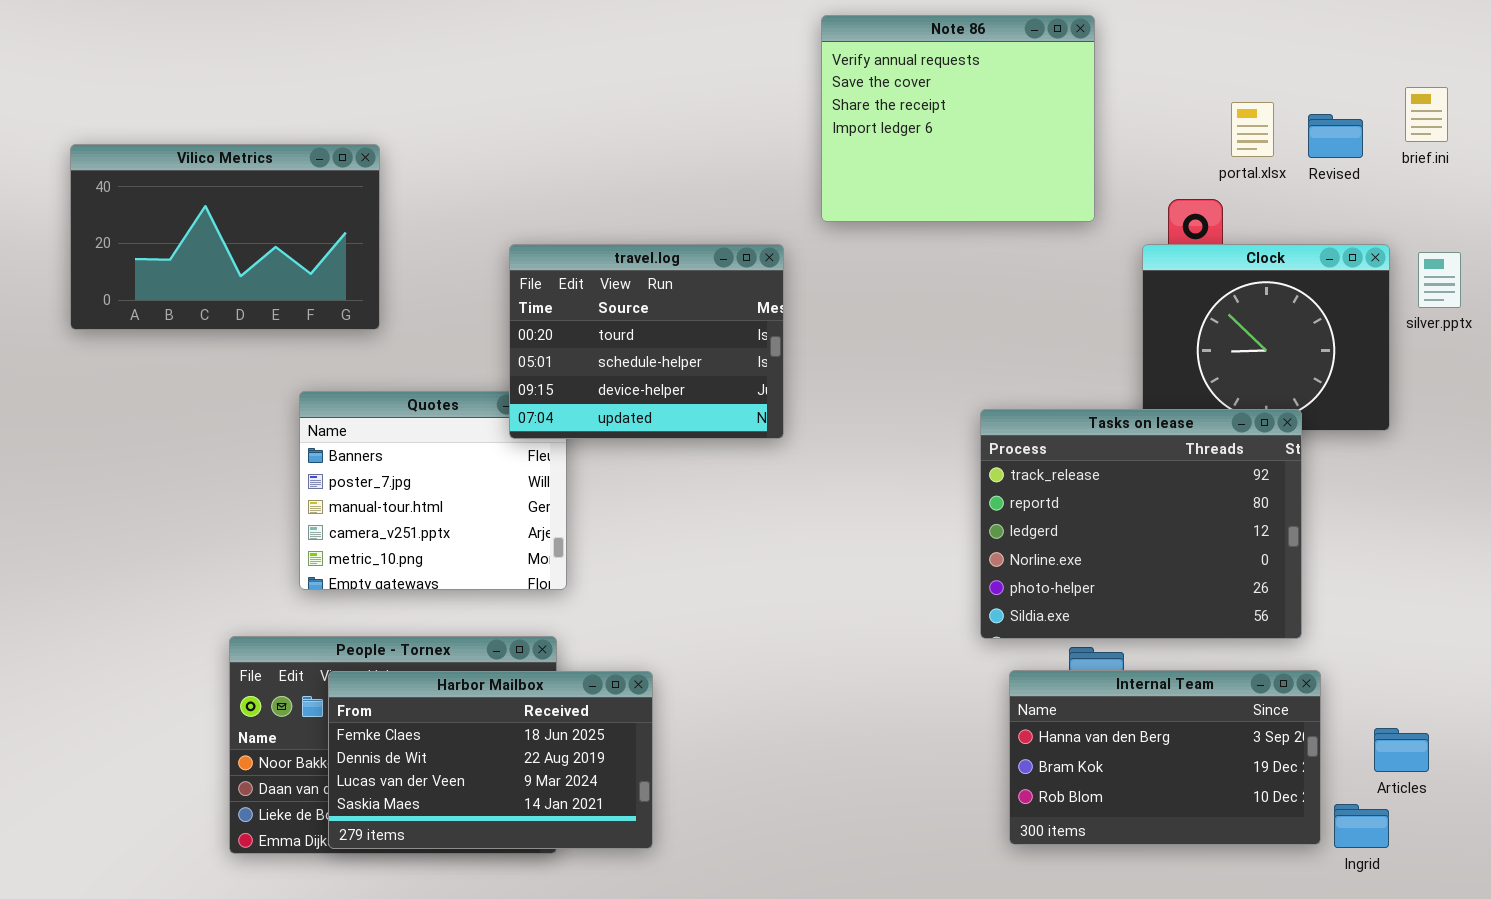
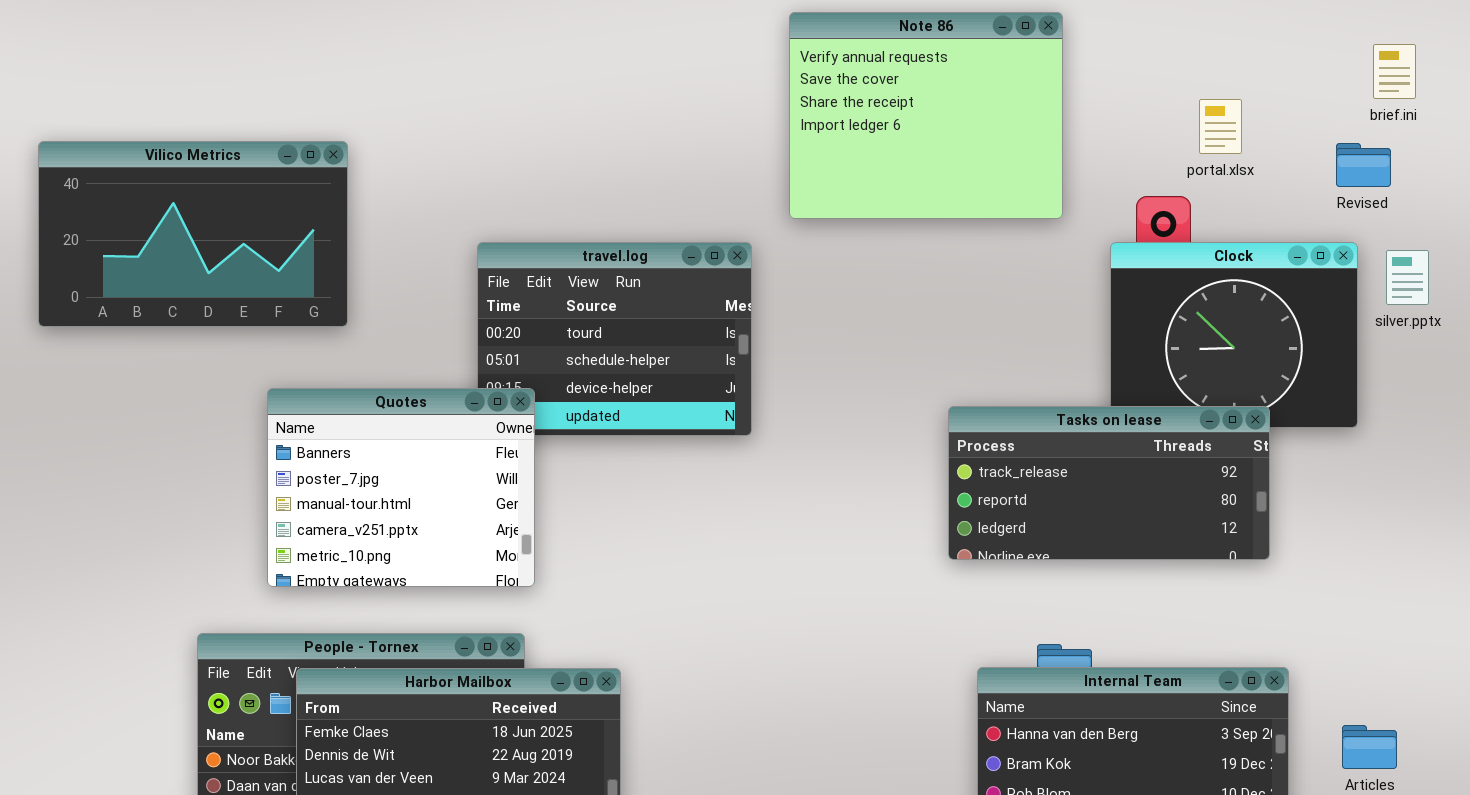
brief.ini: [1405,87,1448,142] -> [1373,44,1416,99], moved
Revised: [1308,114,1363,158] -> [1336,143,1391,187], moved
Quotes: [299,391,567,590] -> [267,388,535,587], raised
Tasks on lease: [980,409,1302,639] -> [948,406,1270,560], resized

